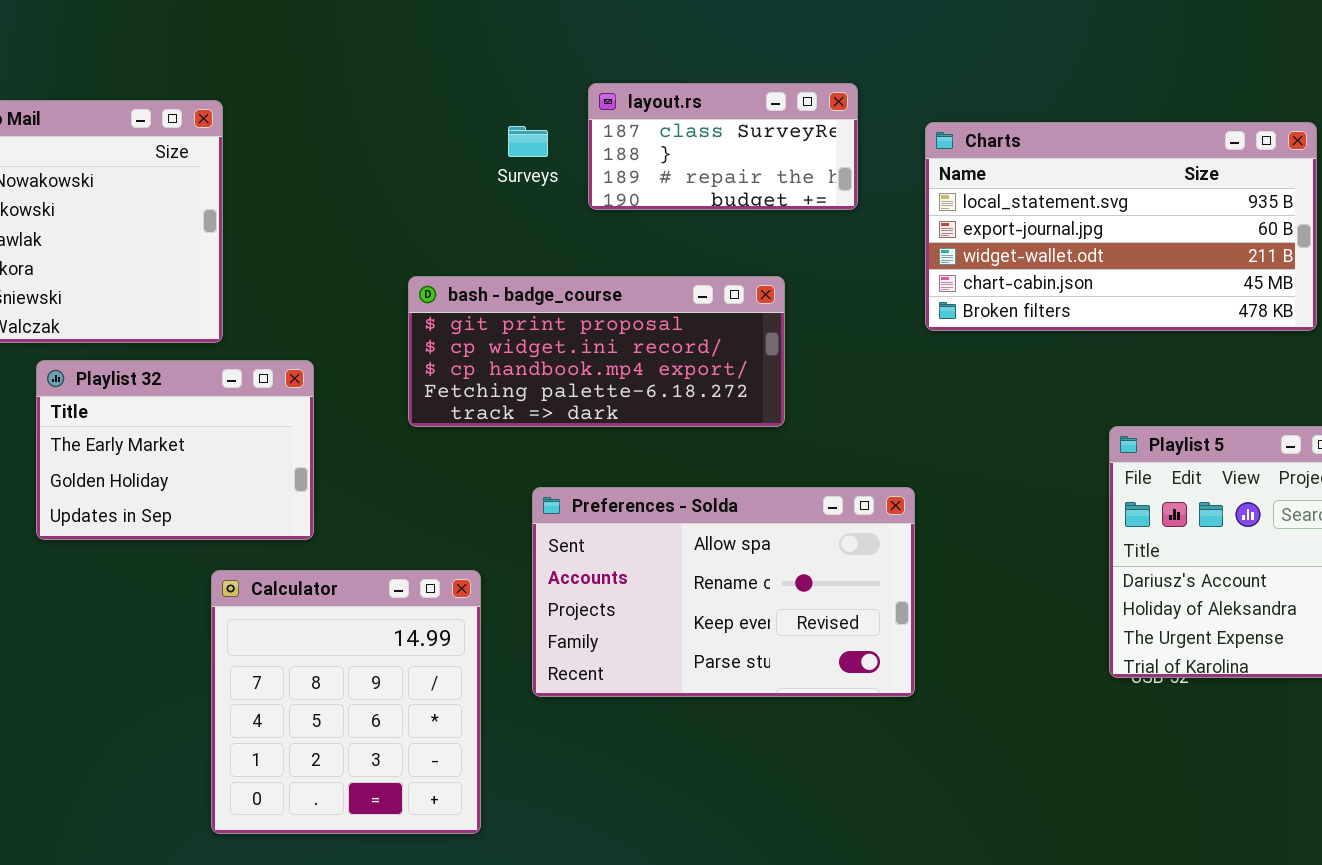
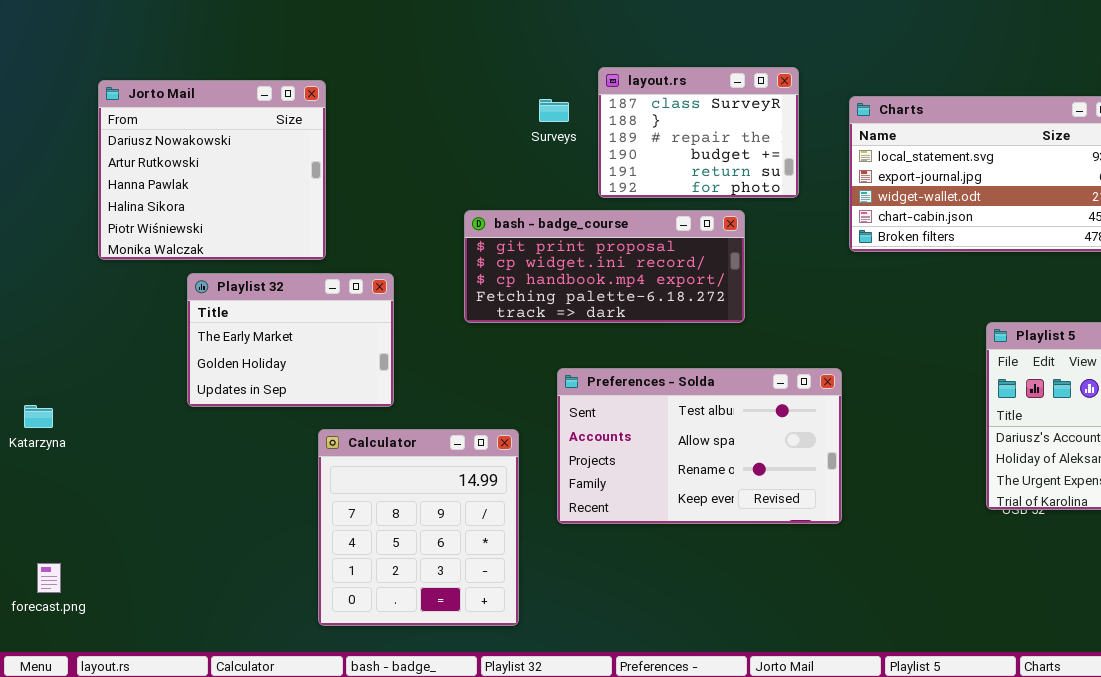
layout.rs: [588,83,858,210] -> [598,67,799,198], resized
Preferences - Solda: [532,487,915,697] -> [557,368,842,524], scrolled up 1 row

